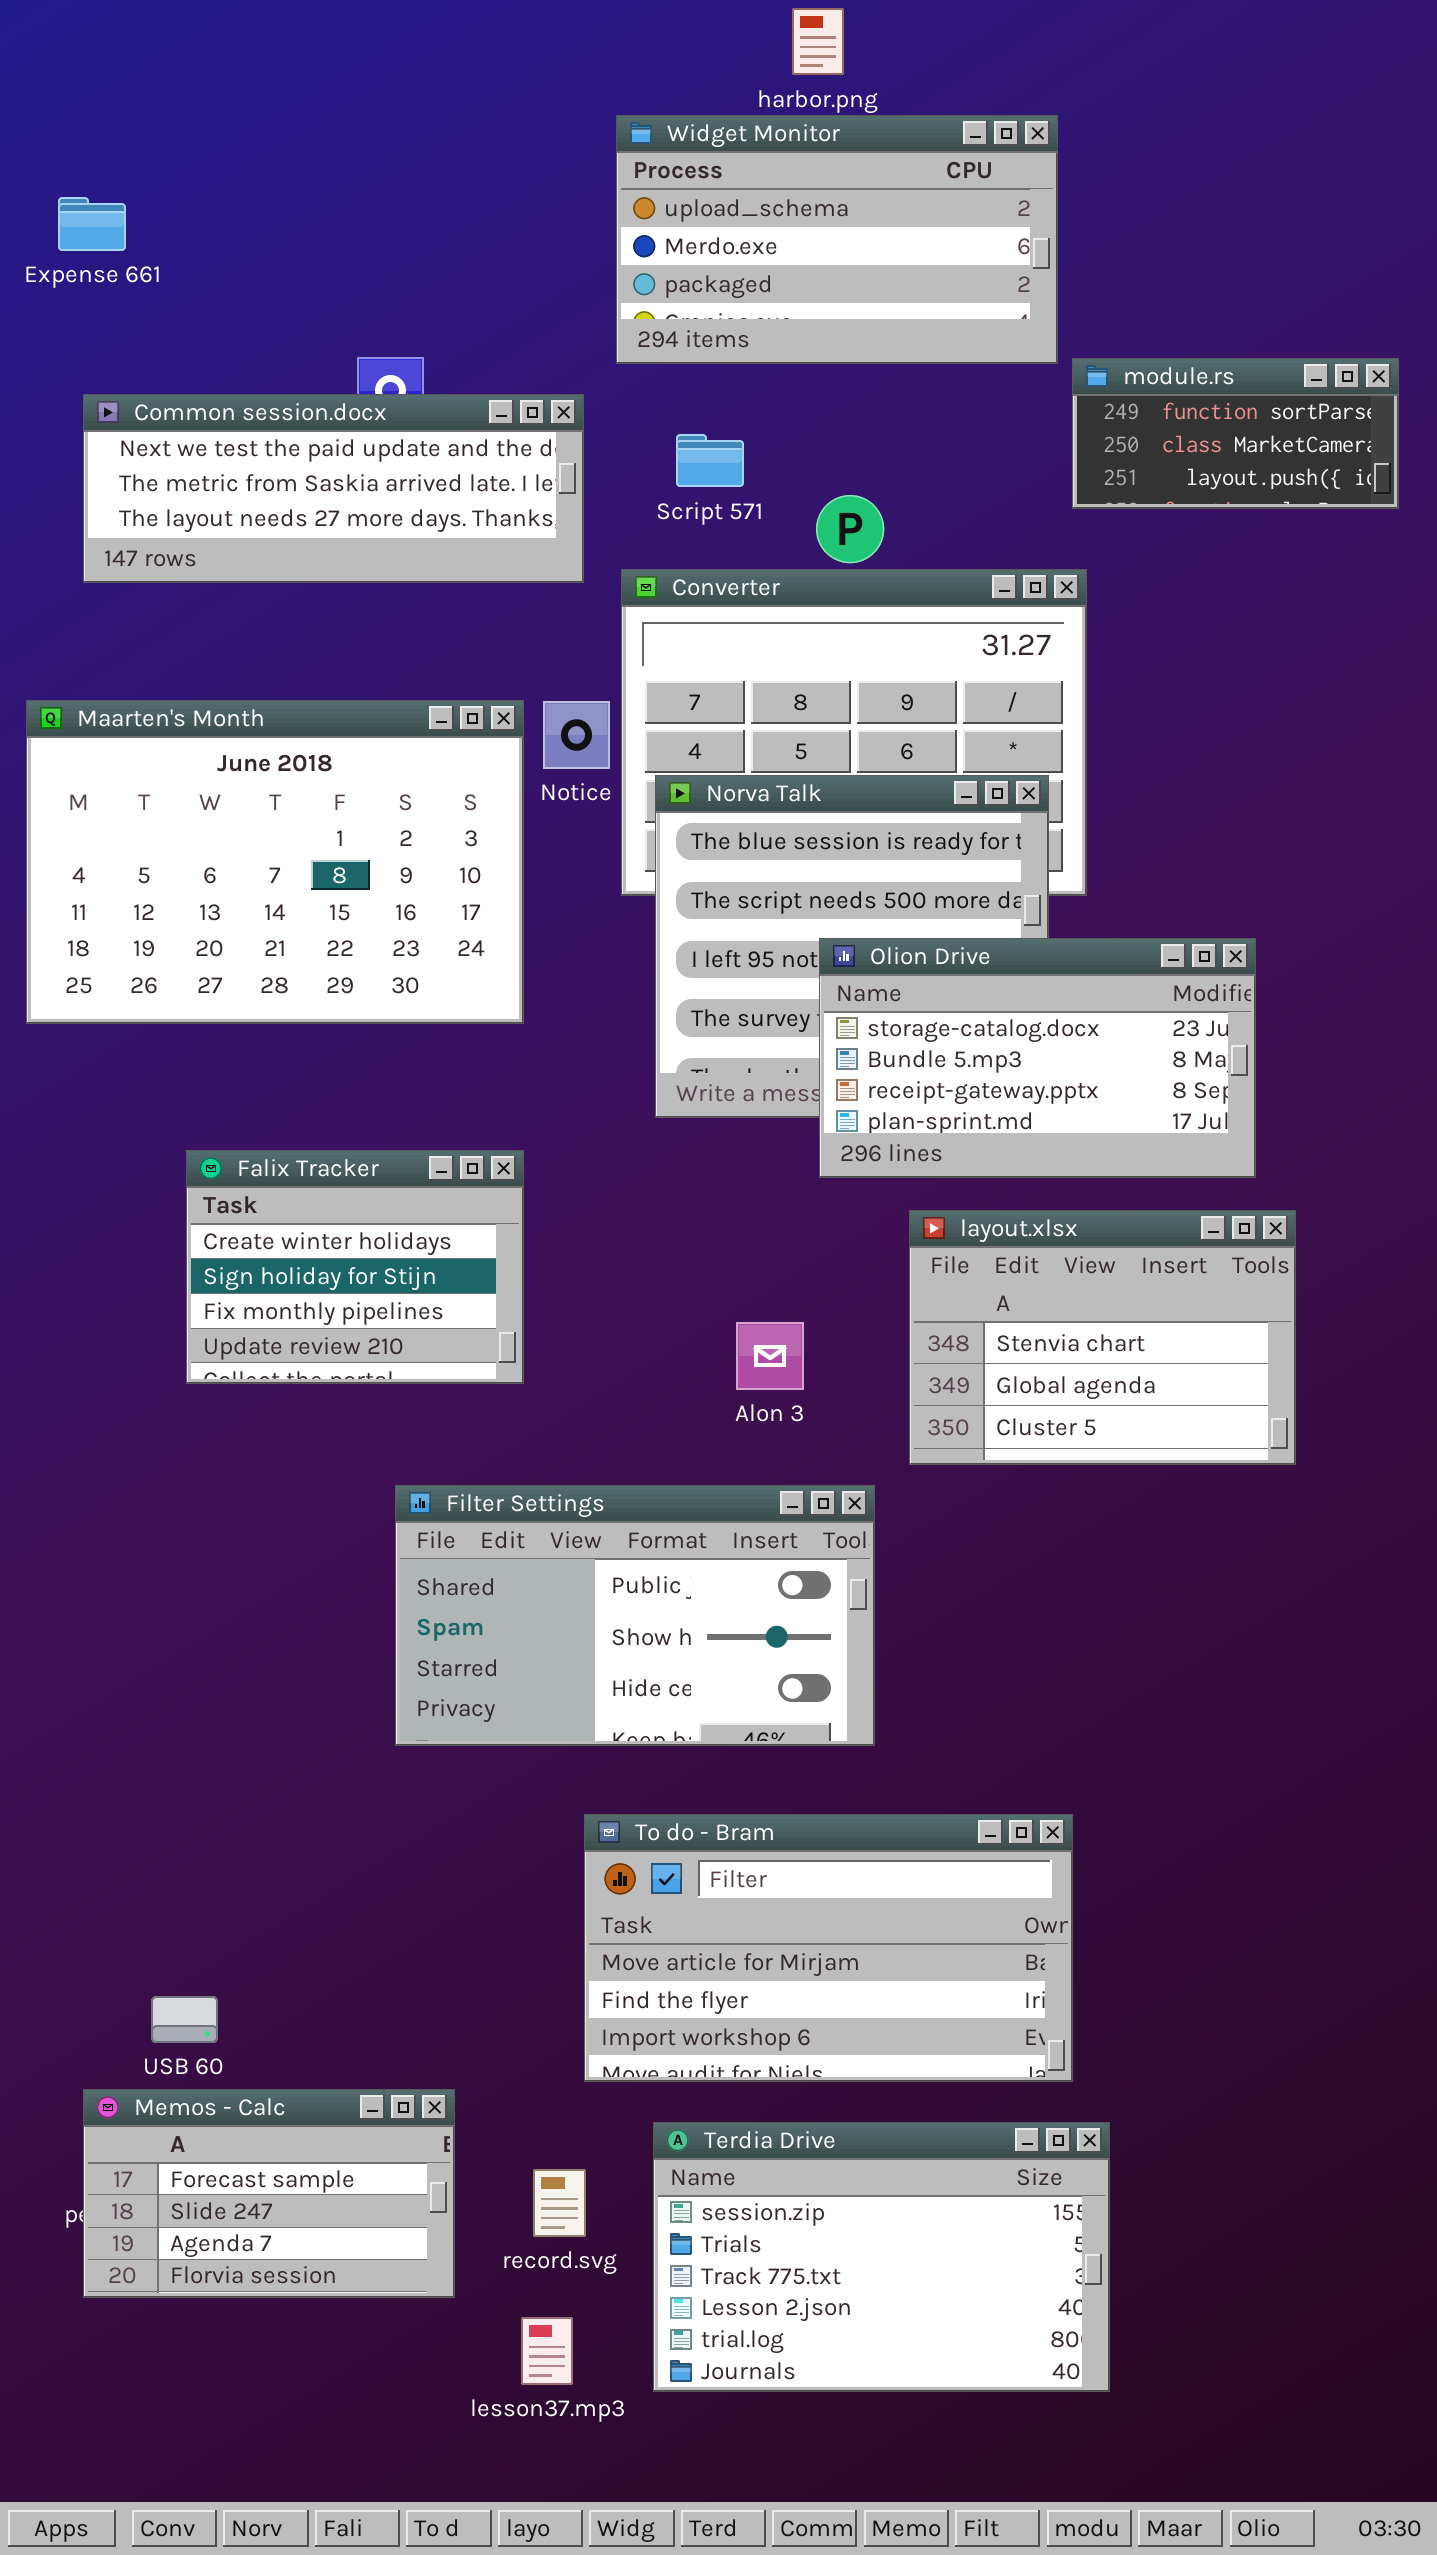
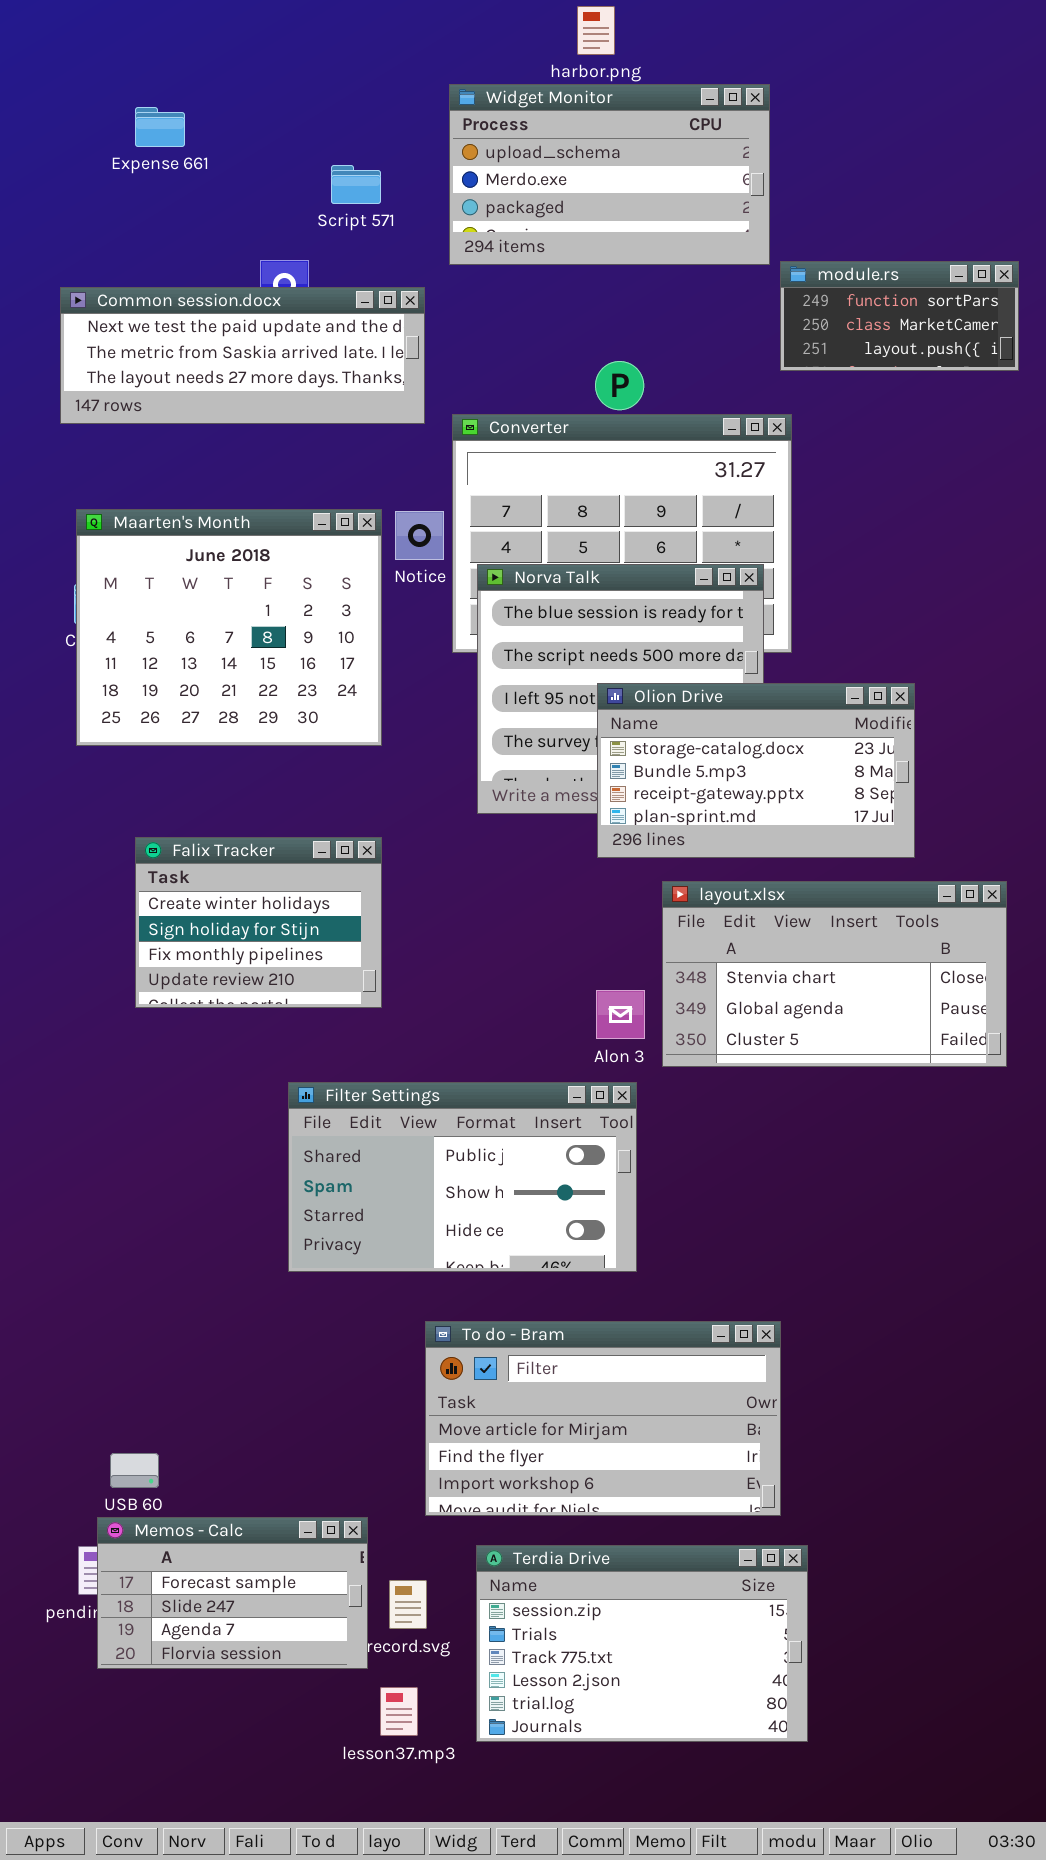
Expense 661: [58,197,126,251] -> [135,107,185,147], moved
Script 571: [676,434,744,487] -> [331,165,381,204], moved
Maarten's Month: [26,700,524,1024] -> [76,509,382,746], resized
layout.xlsx: [909,1210,1296,1465] -> [662,881,1007,1067], resized
Alon 3: [736,1322,804,1390] -> [596,990,645,1039], moved
Memos - Calc: [83,2089,455,2298] -> [97,1517,368,1669], moved

